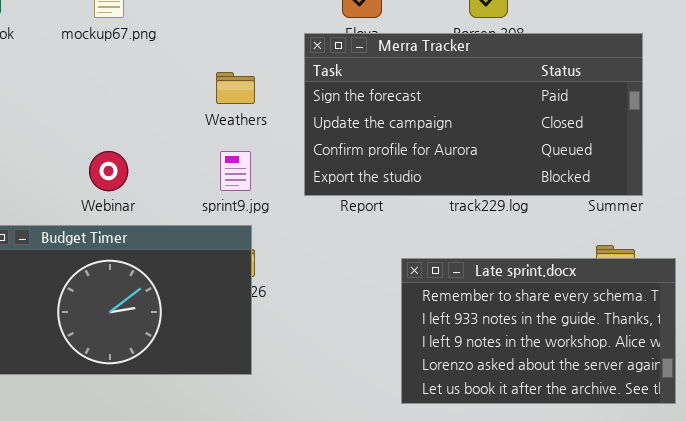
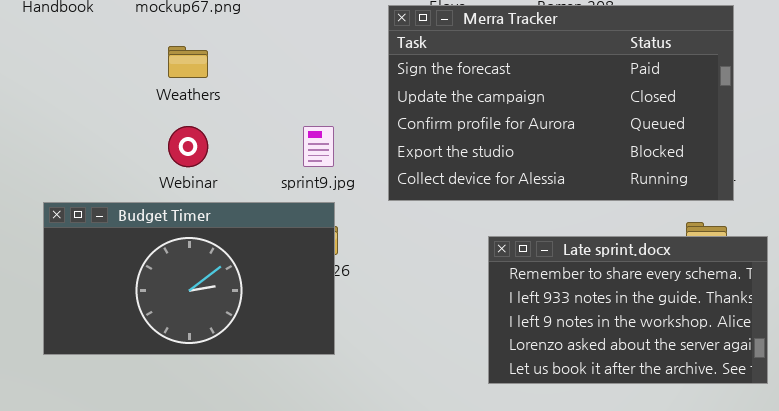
Merra Tracker: [304,33,643,196] -> [388,5,734,201], resized
Weathers: [216,72,255,104] -> [168,46,208,78], moved

